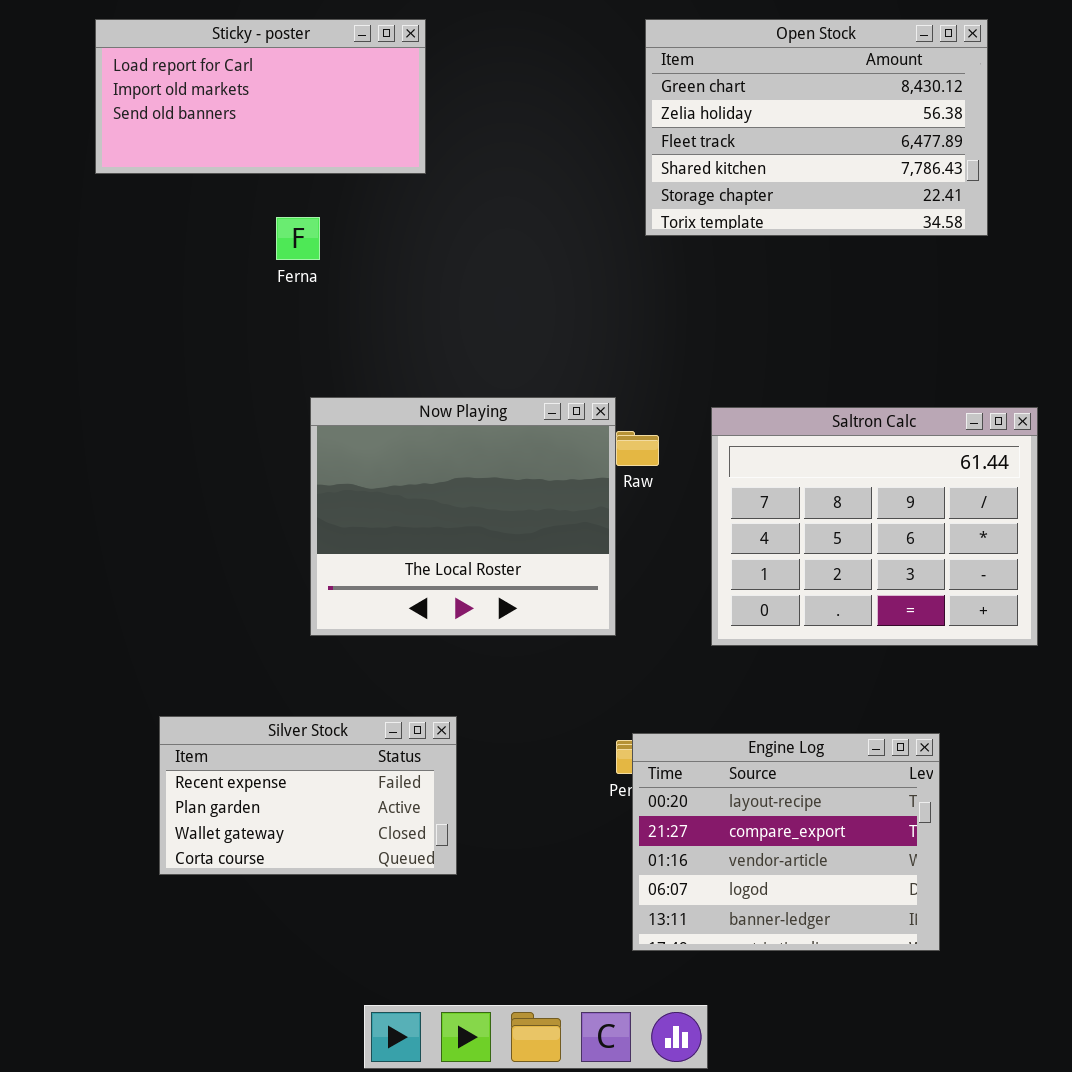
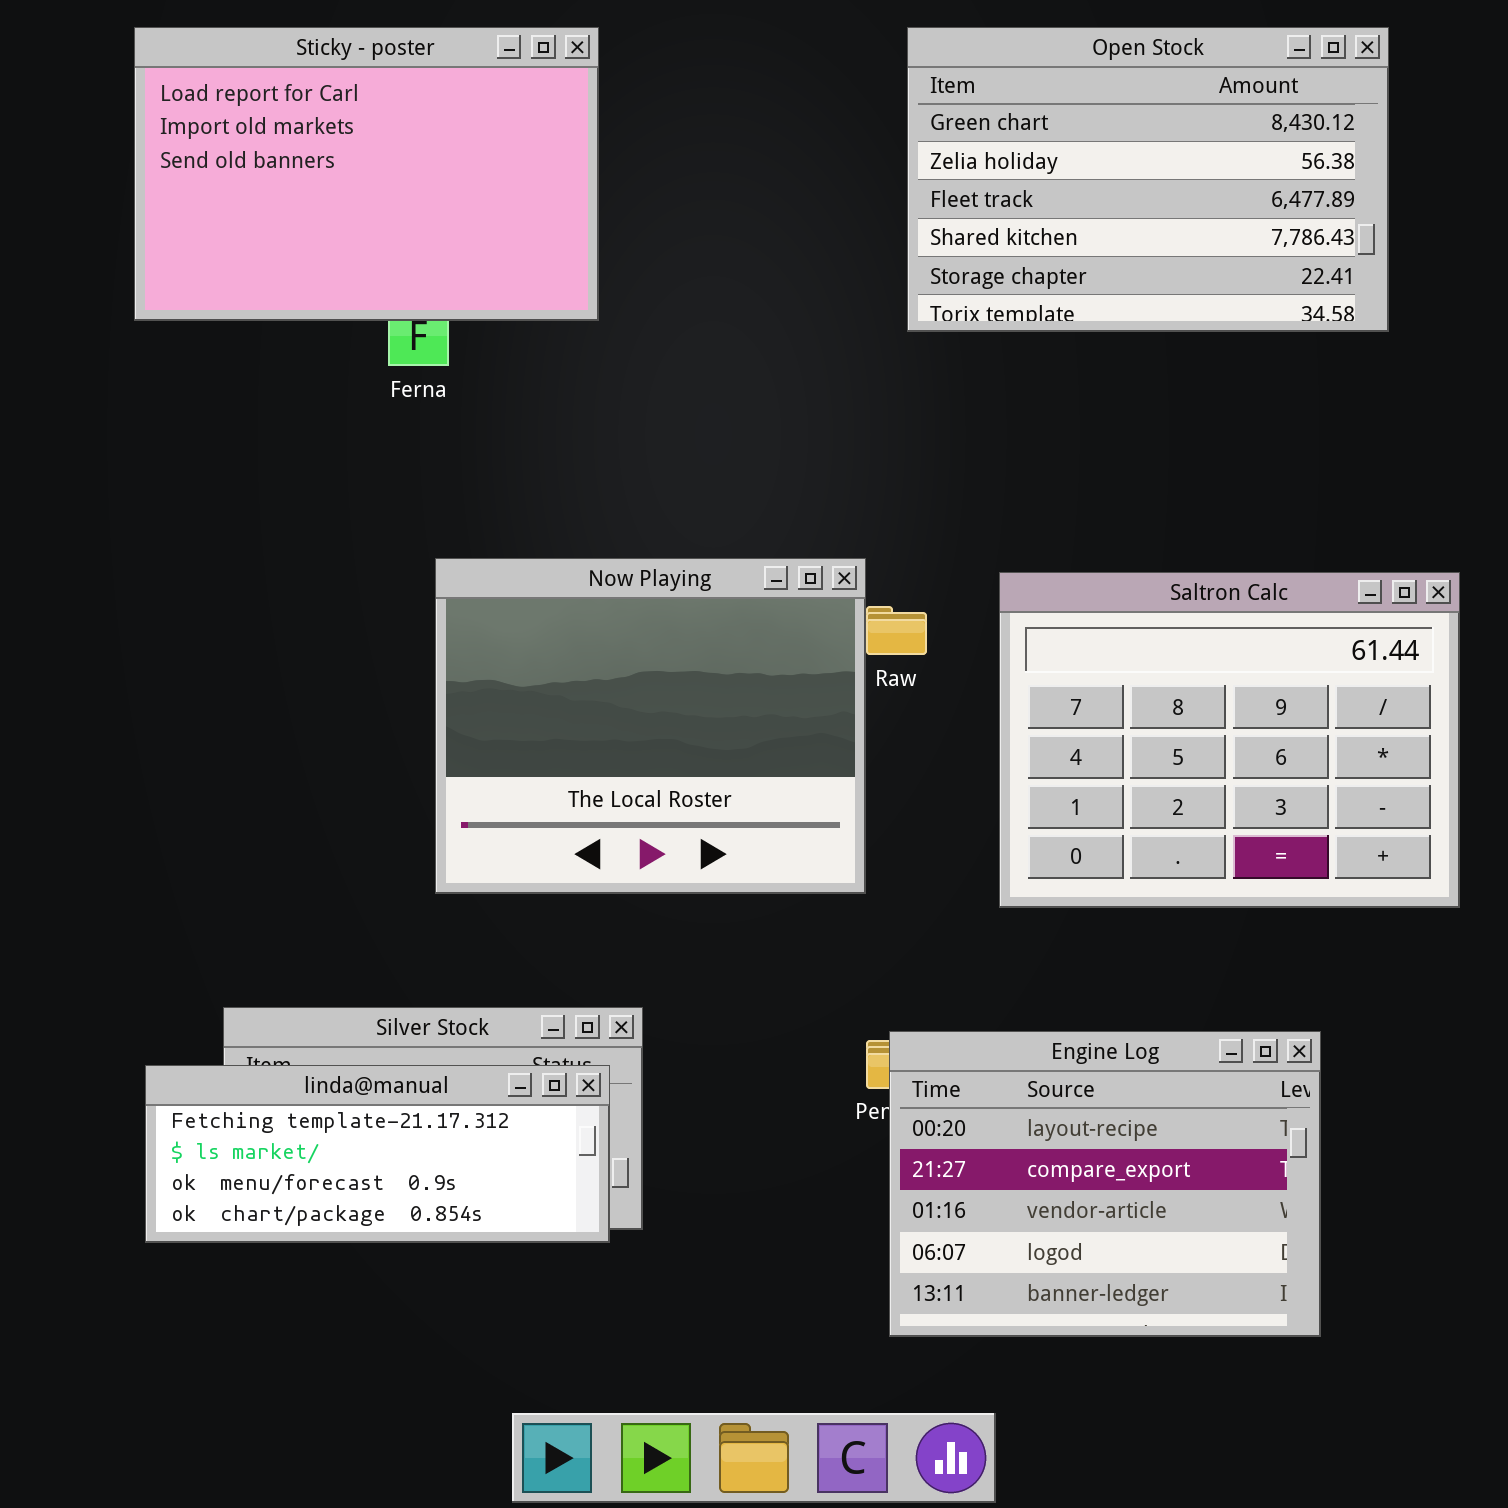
Sticky - poster: [95,19,426,174] -> [134,27,599,321], resized
linda@manual: none -> [145,1065,610,1243], opened

